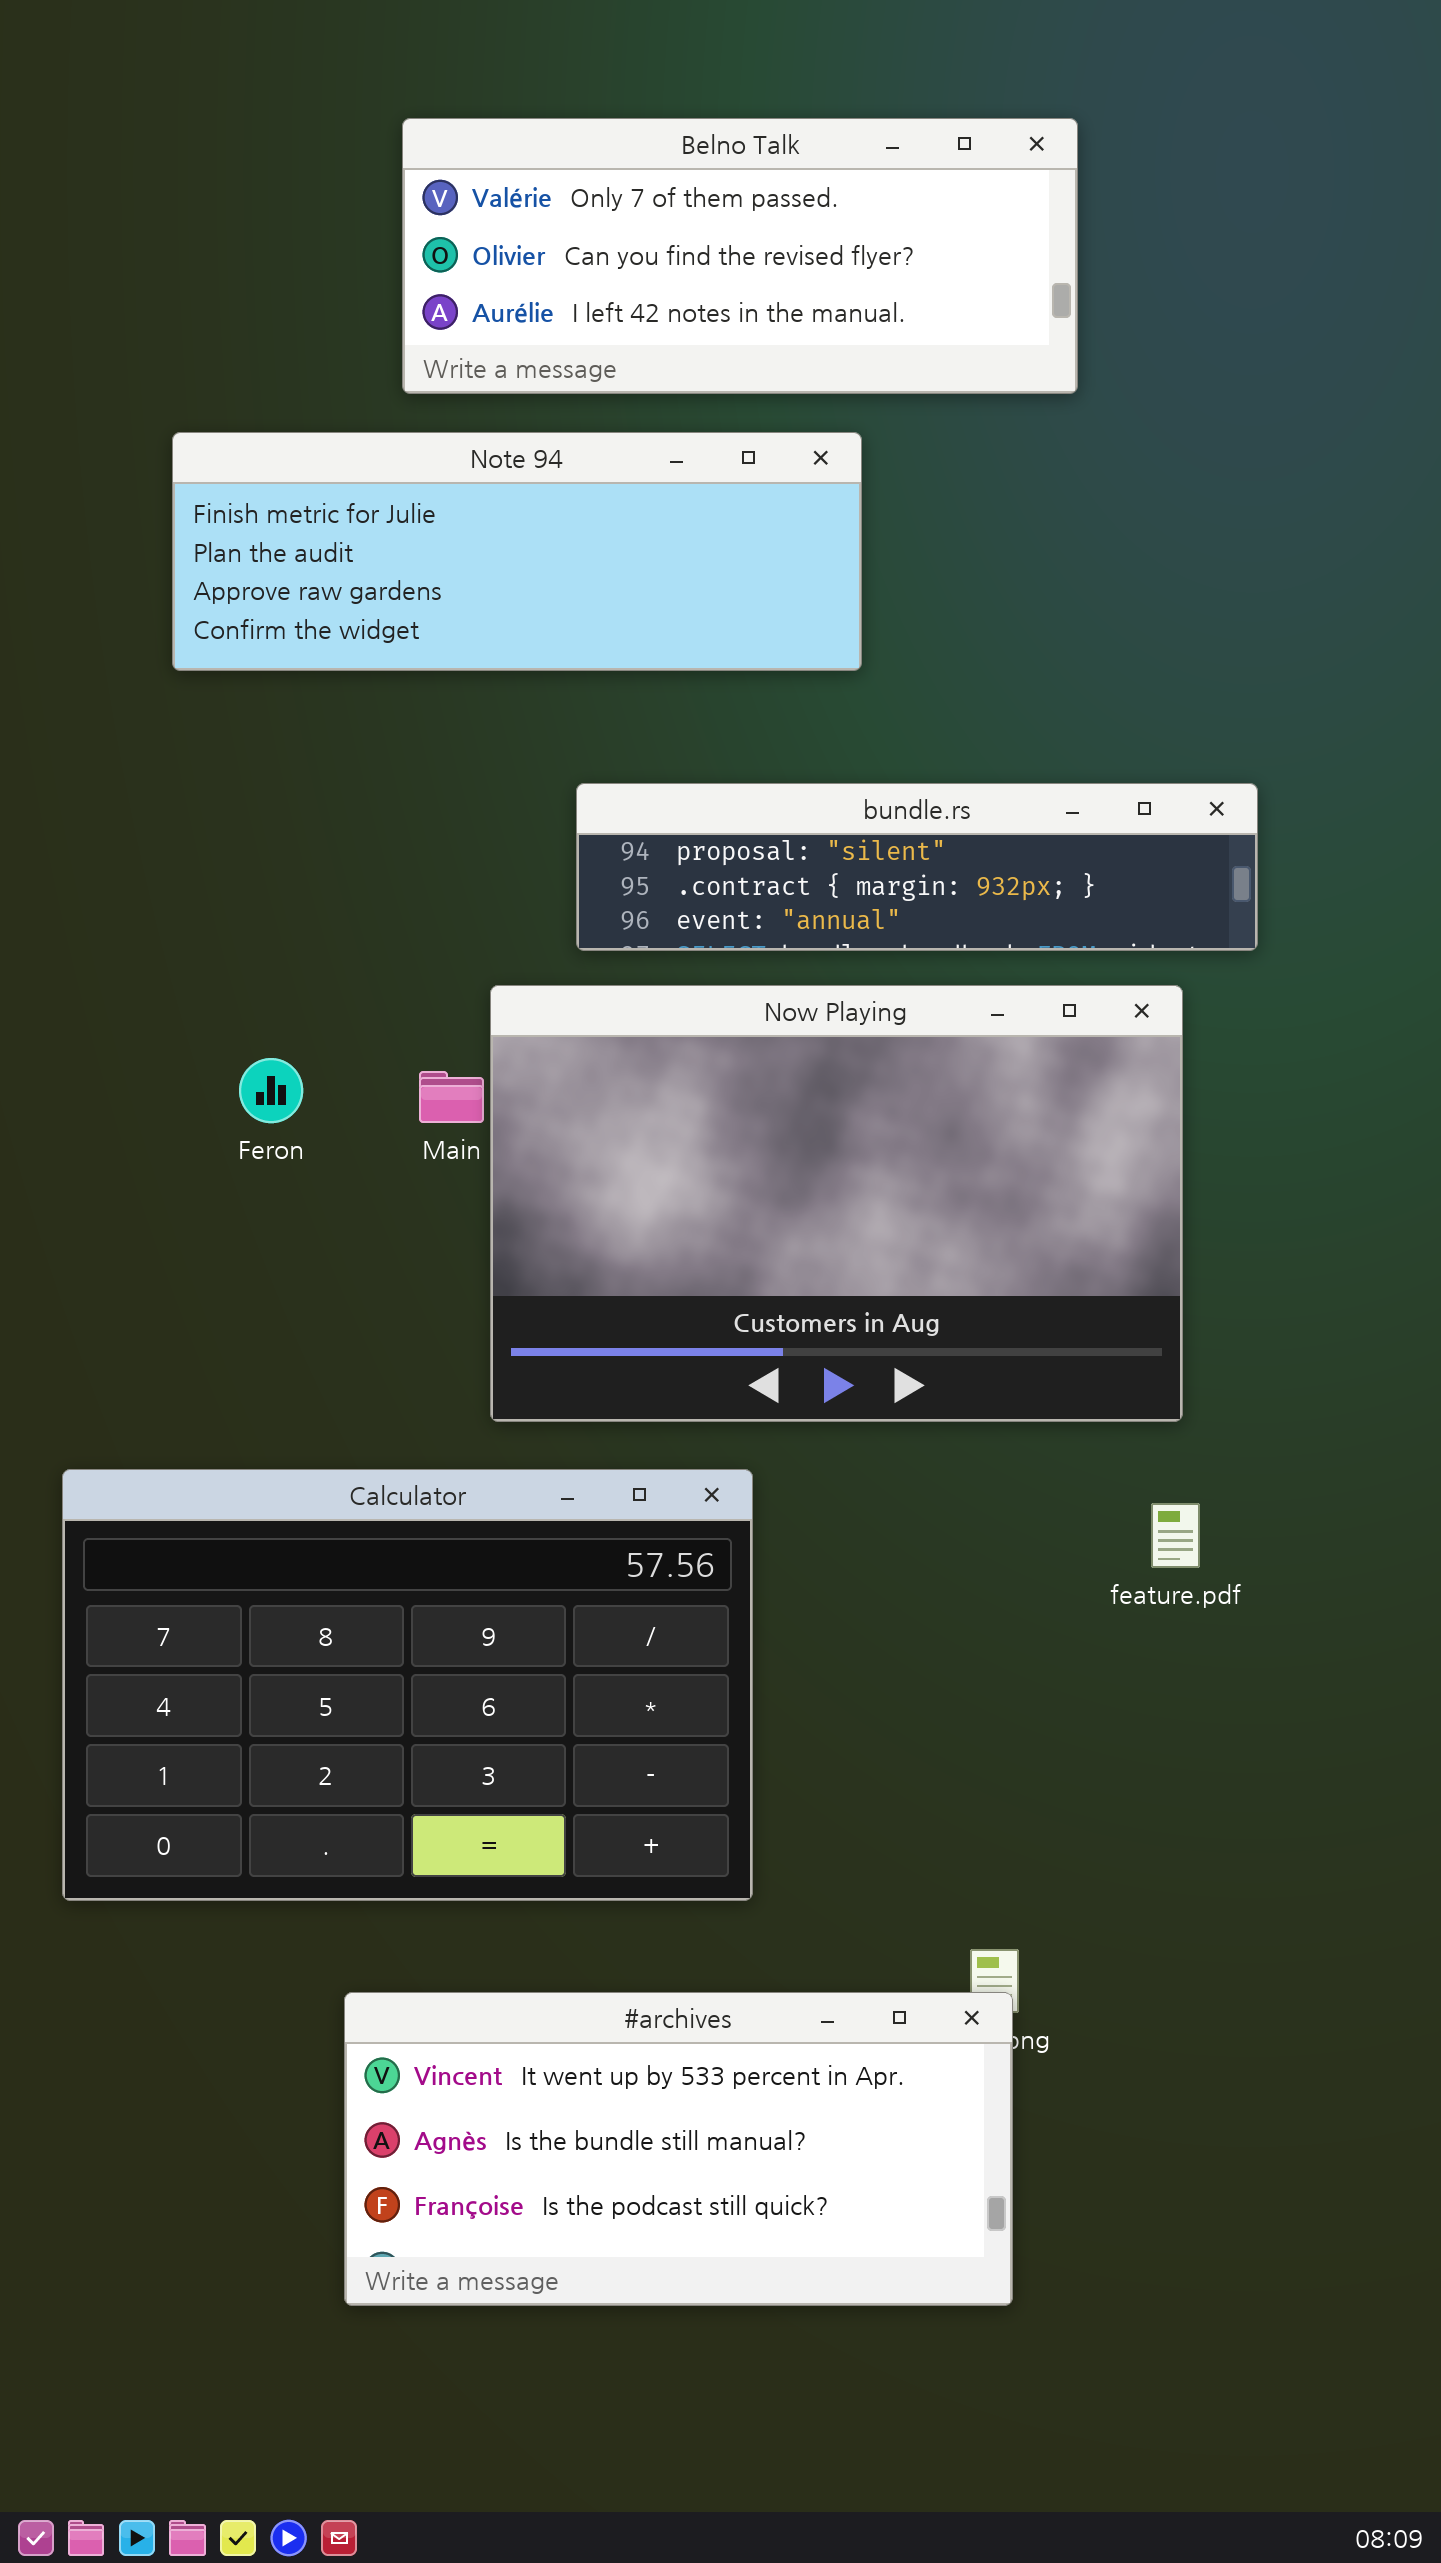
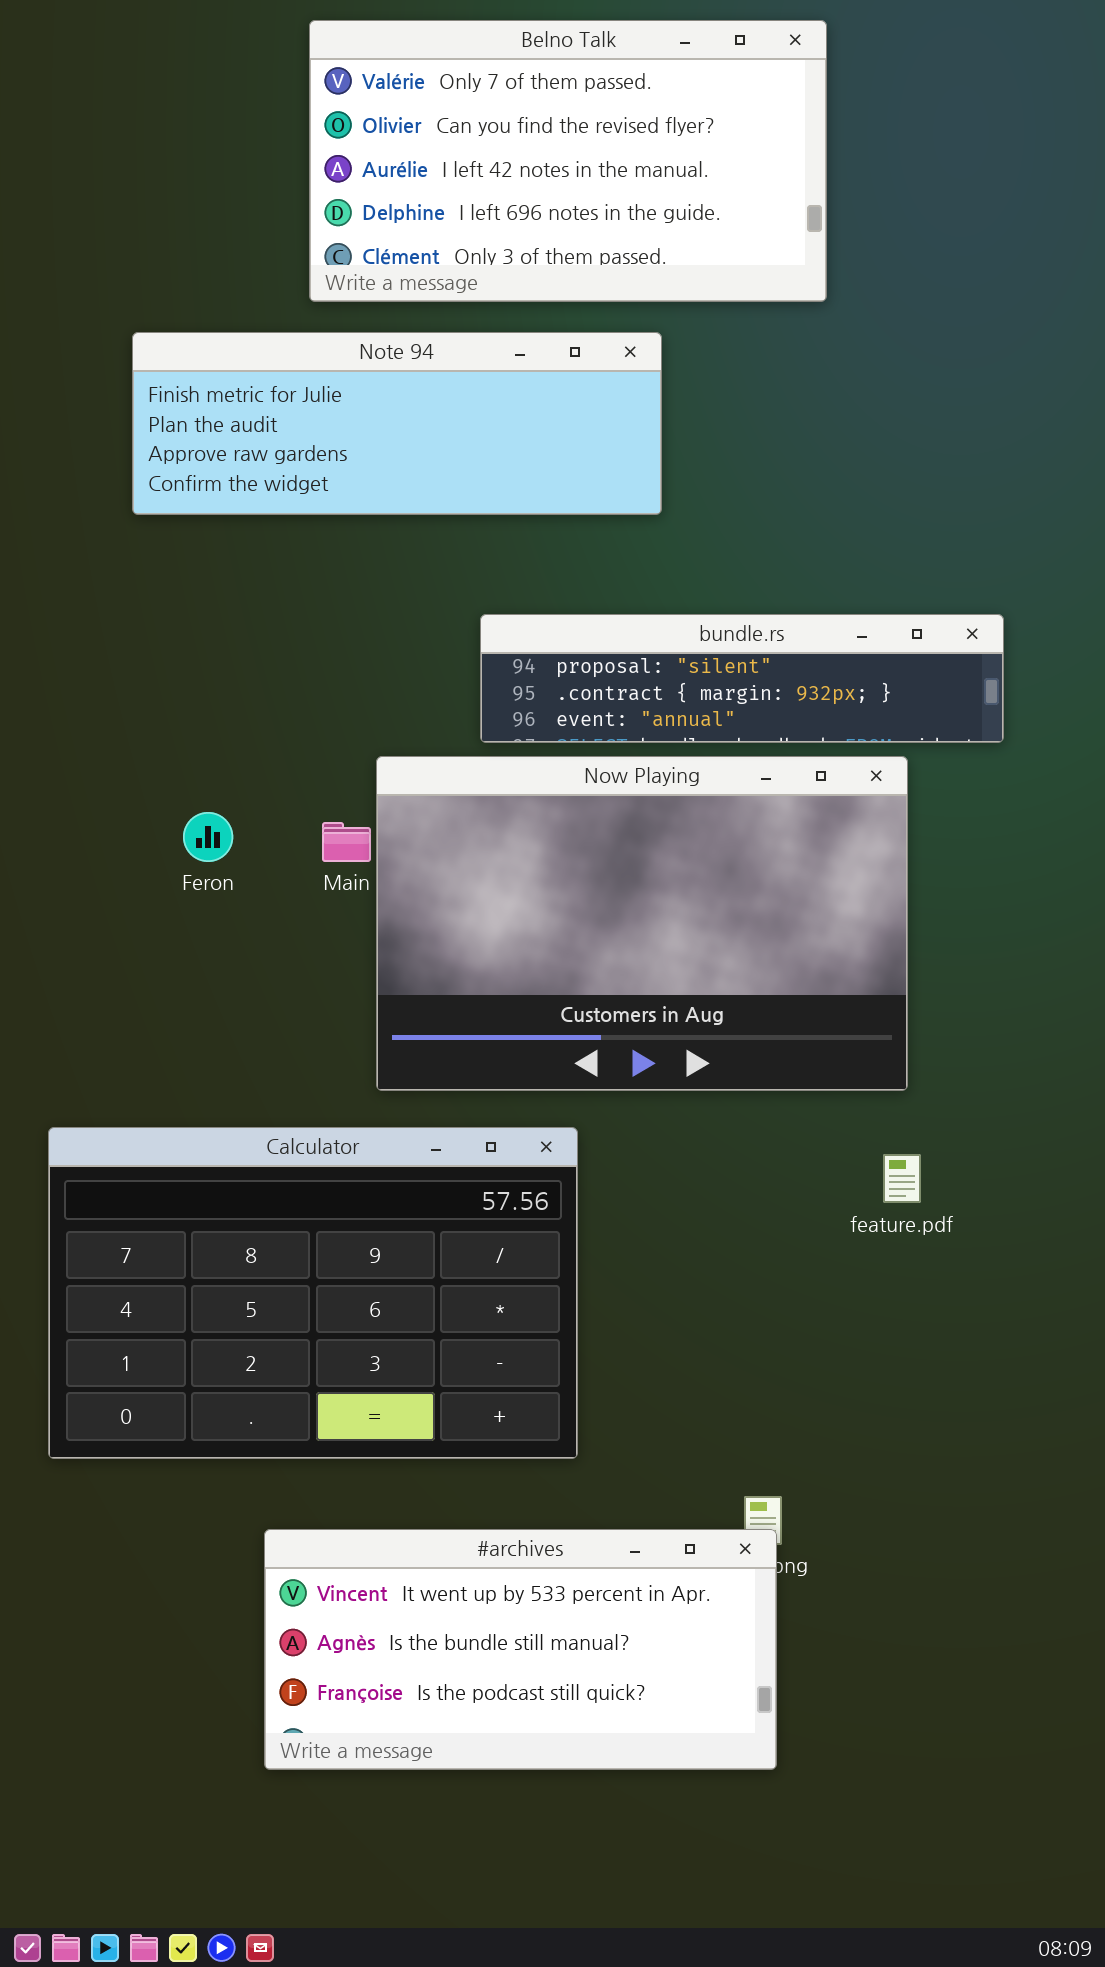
Belno Talk: [402,118,1078,394] -> [309,20,827,302], resized
bundle.rs: [576,783,1258,951] -> [480,614,1004,743], moved

